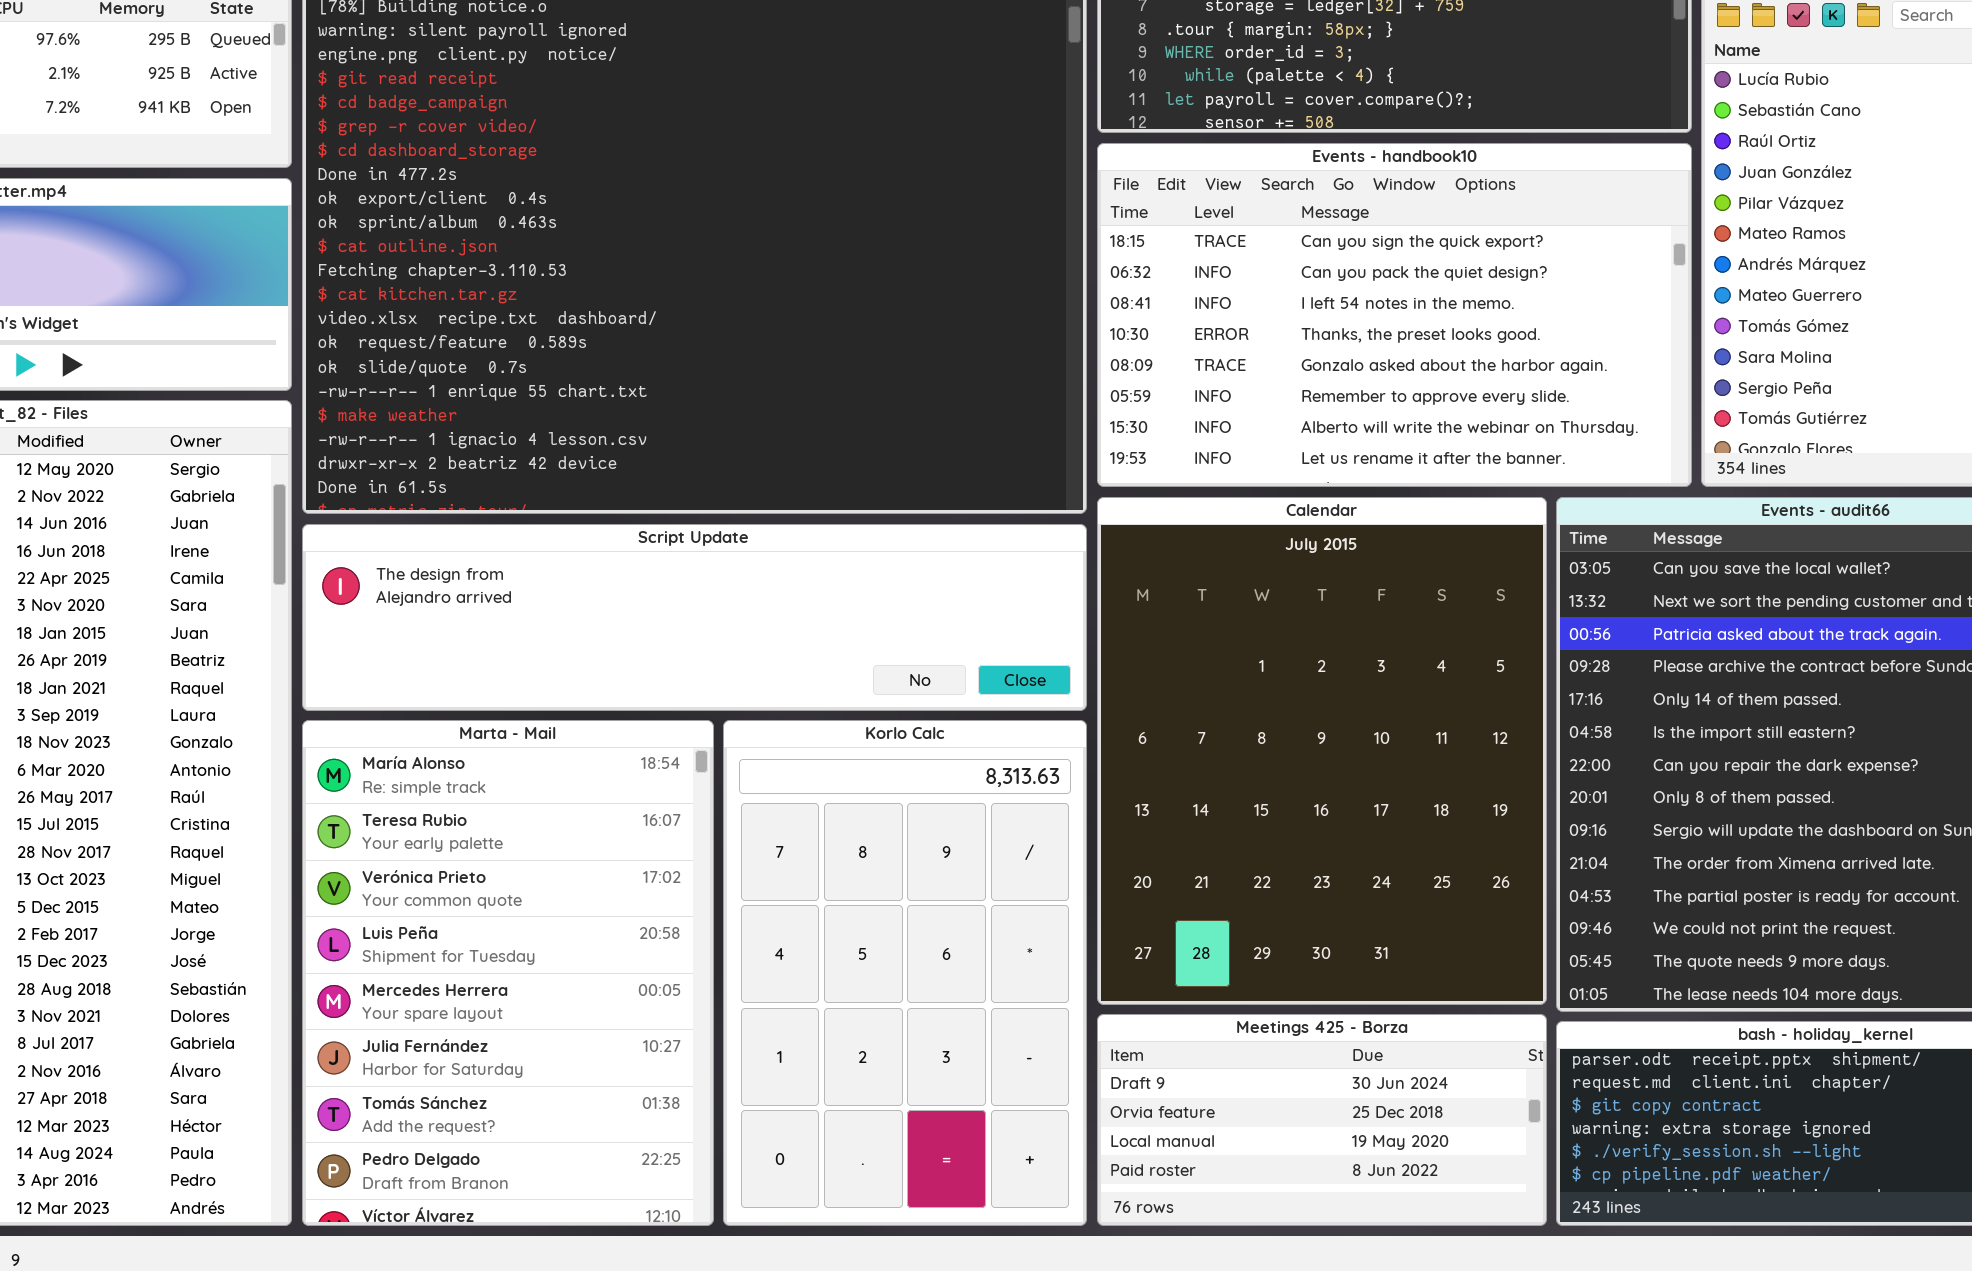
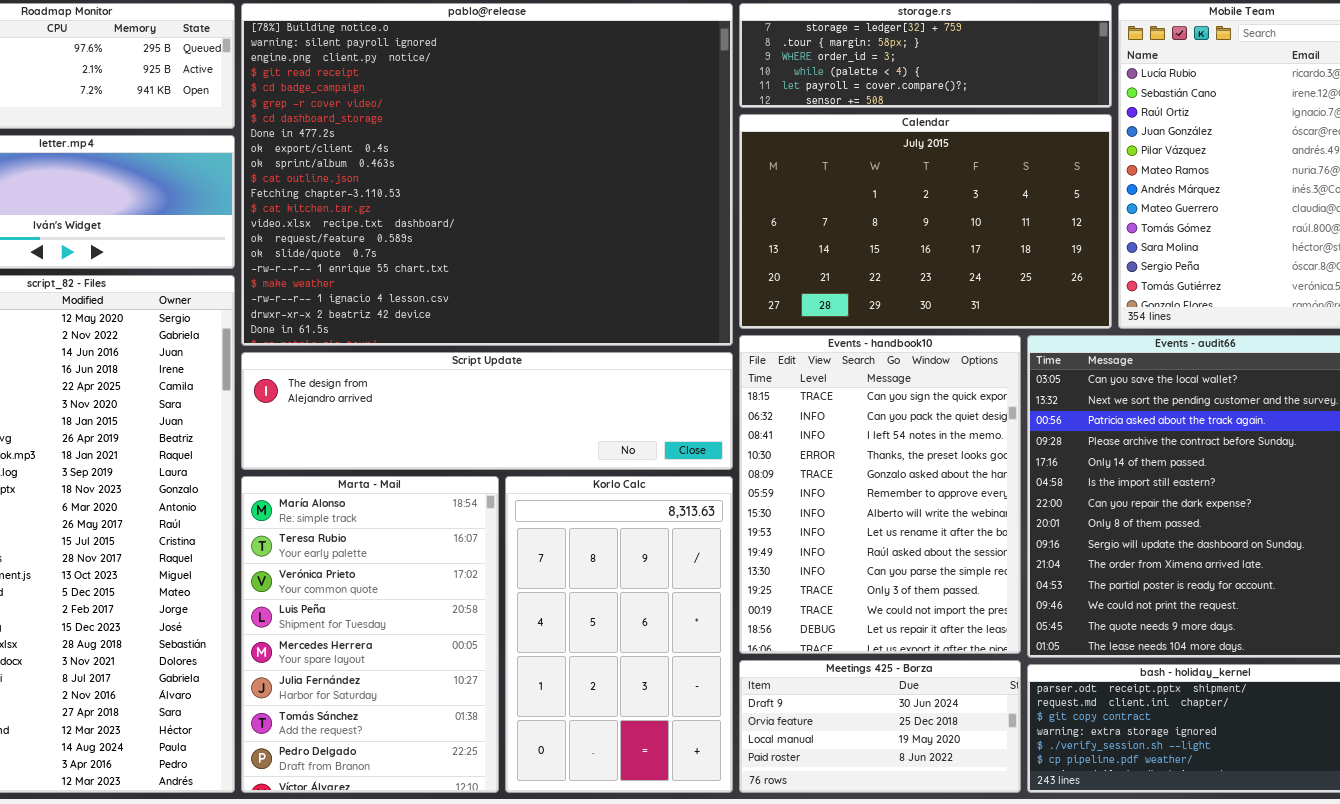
Events - handbook10: [1097,143,1692,487] -> [739,335,1021,654], moved, resized
Calendar: [1097,497,1547,1005] -> [739,114,1112,329], moved, resized

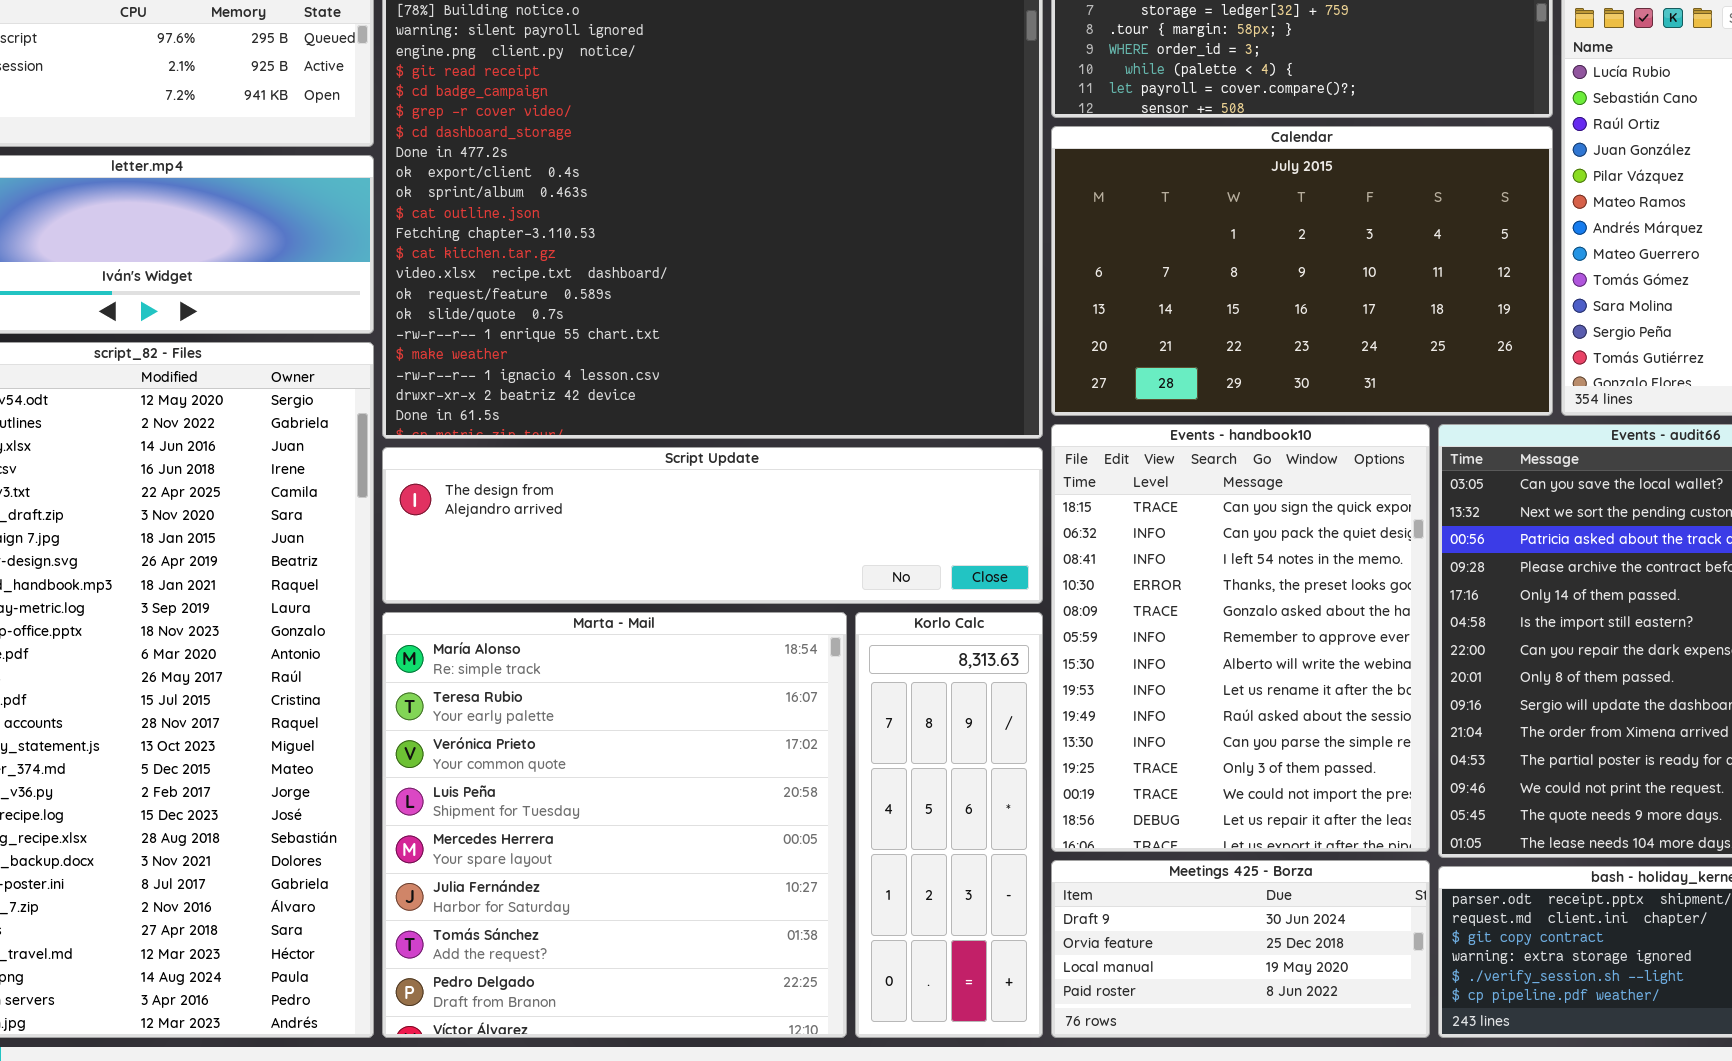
Marta - Mail: [241,476,499,793] -> [382,612,847,1038], resized
Korlo Calc: [505,476,733,793] -> [855,612,1043,1038], resized

